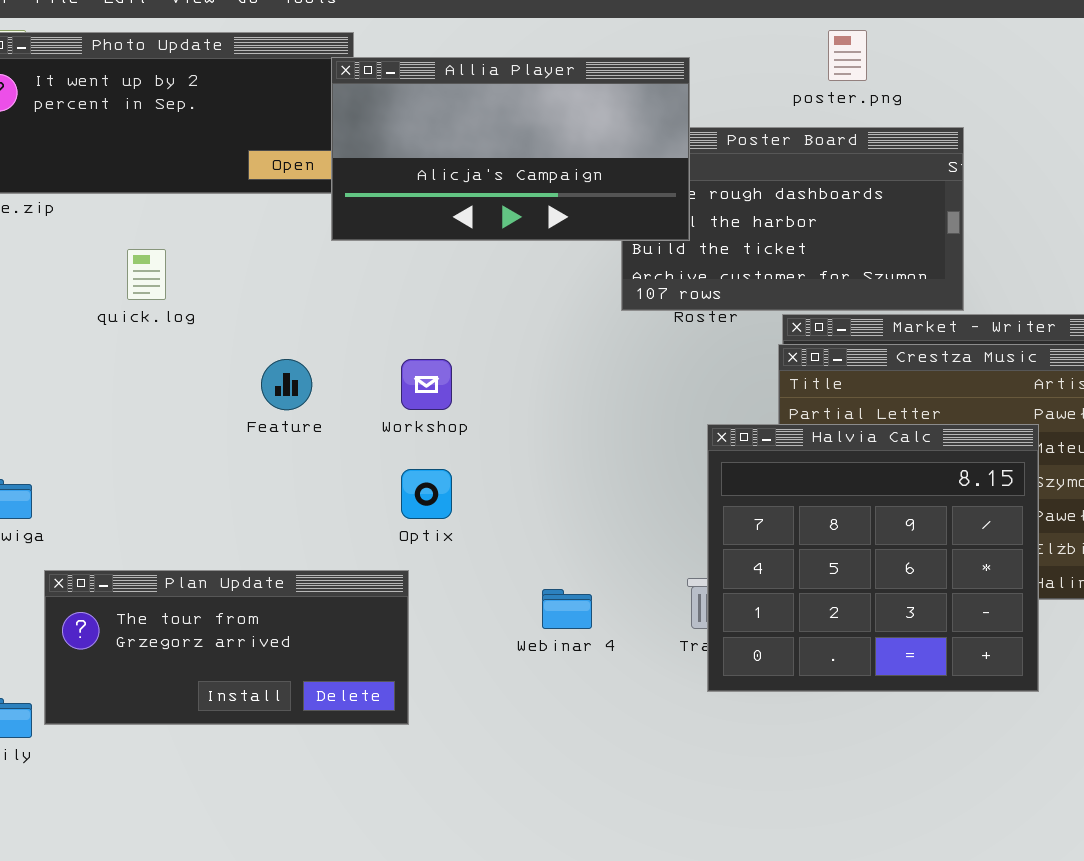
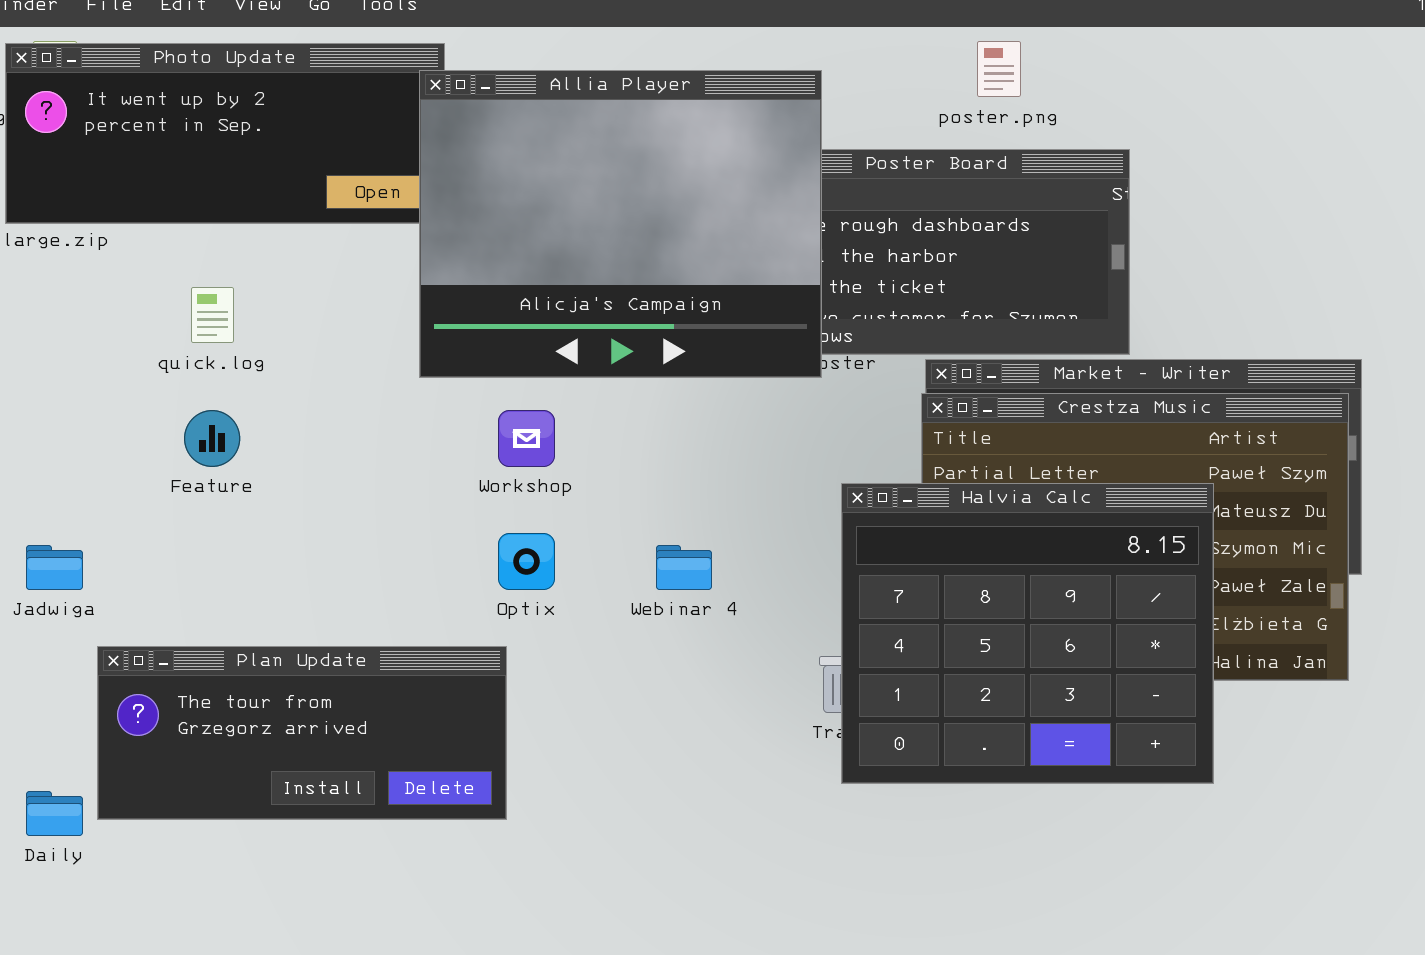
Allia Player: [331,57,690,241] -> [419,70,822,378], resized
Feature: [261,359,312,410] -> [184,410,240,467], moved
Webinar 4: [542,589,592,629] -> [656,545,712,590], moved

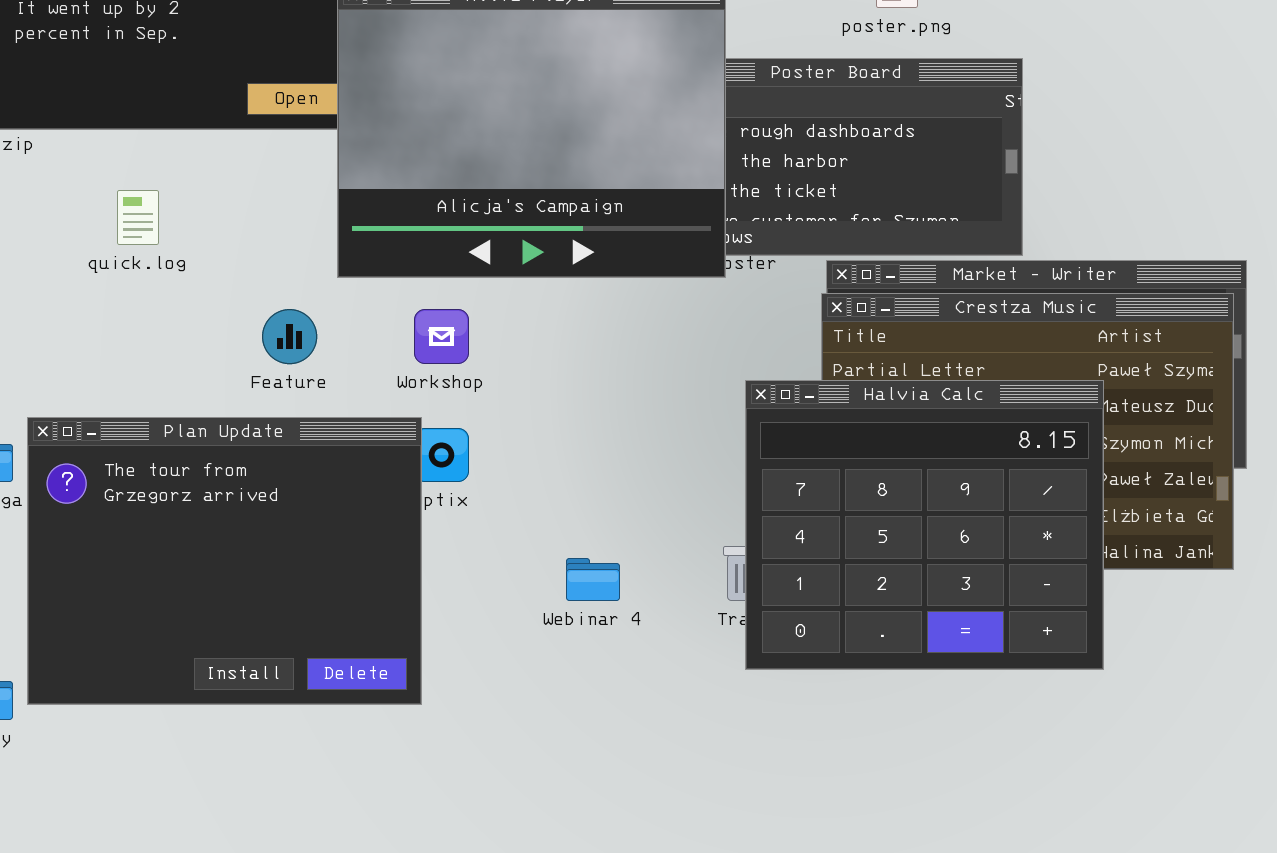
Feature: [184,410,240,467] -> [262,309,317,364], moved
Webinar 4: [656,545,712,590] -> [566,558,620,601], moved
Plan Update: [97,646,507,820] -> [27,417,422,705], resized

